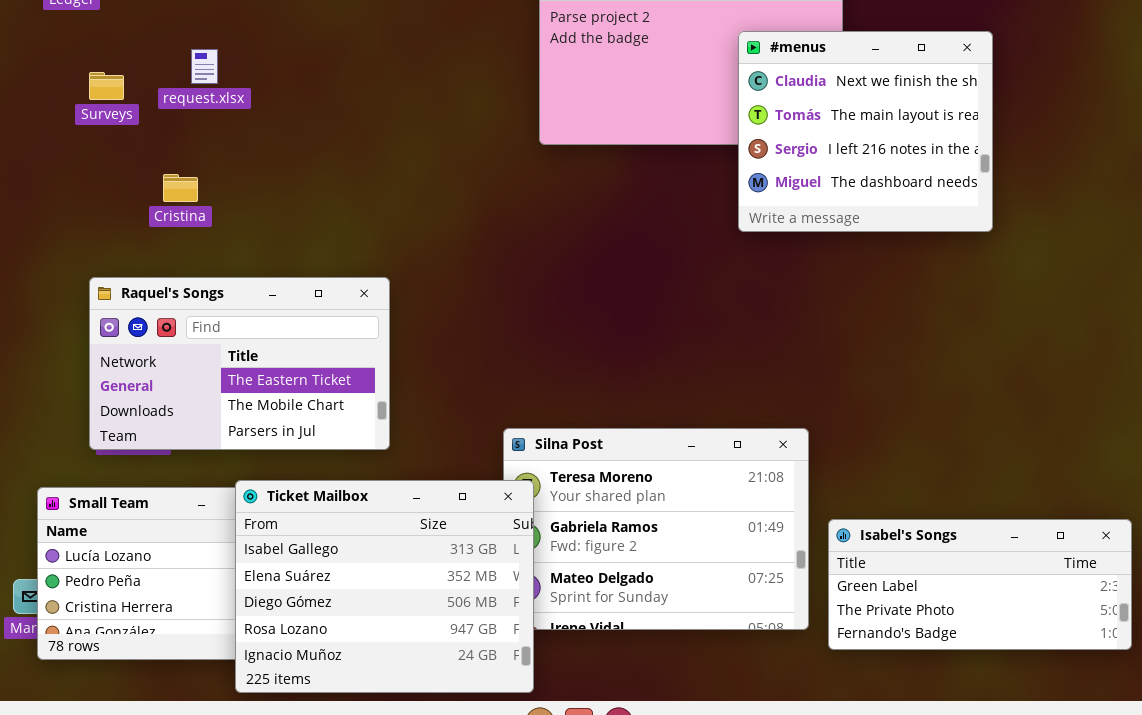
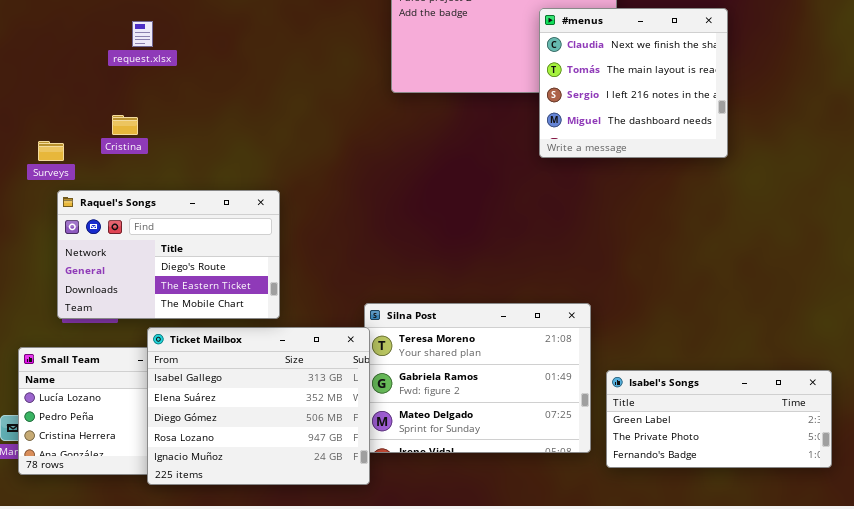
Surveys: [89,72,124,100] -> [38,141,64,161], moved
Raquel's Songs: [89,277,390,450] -> [57,190,280,319], scrolled up 1 row
Ticket Mailbox: [235,480,534,693] -> [147,327,370,485], moved

